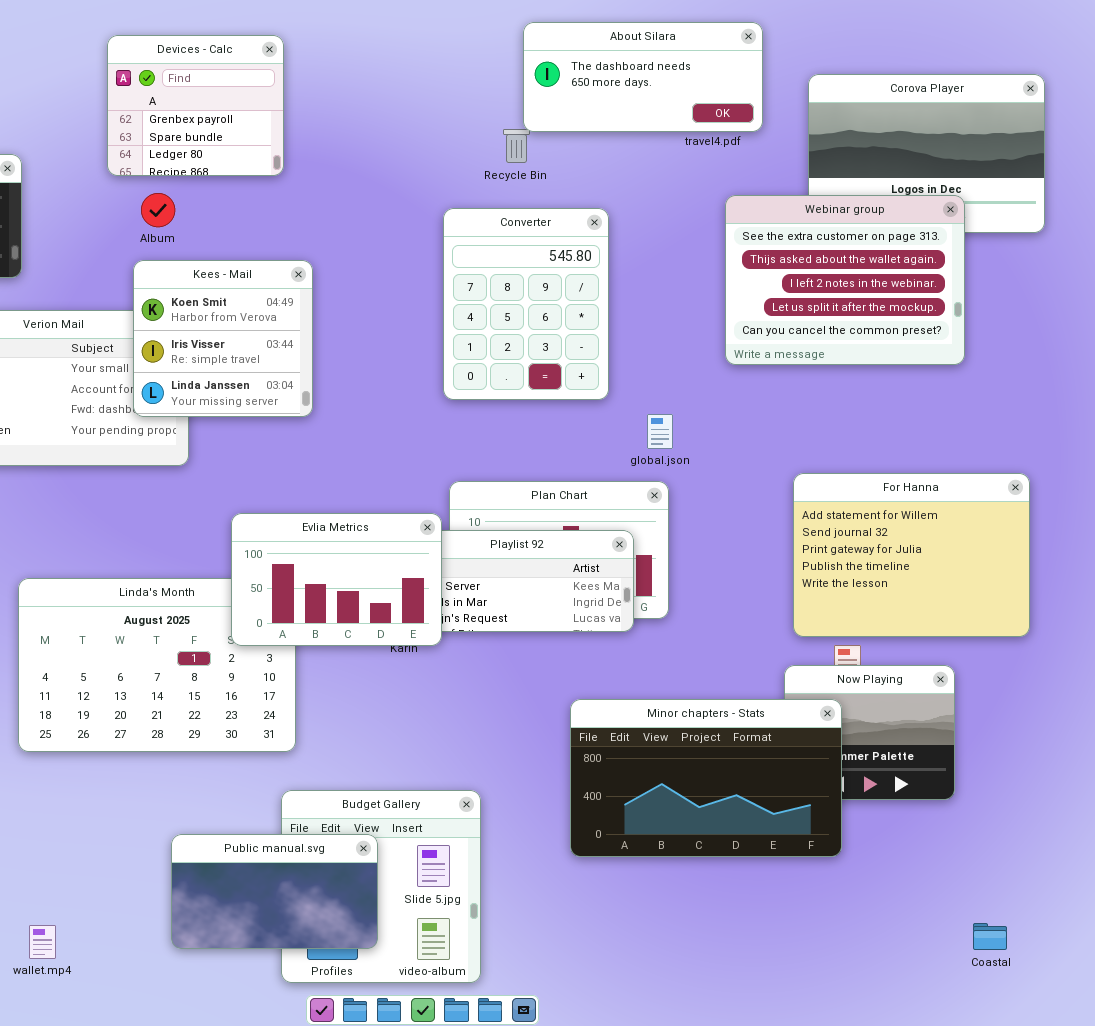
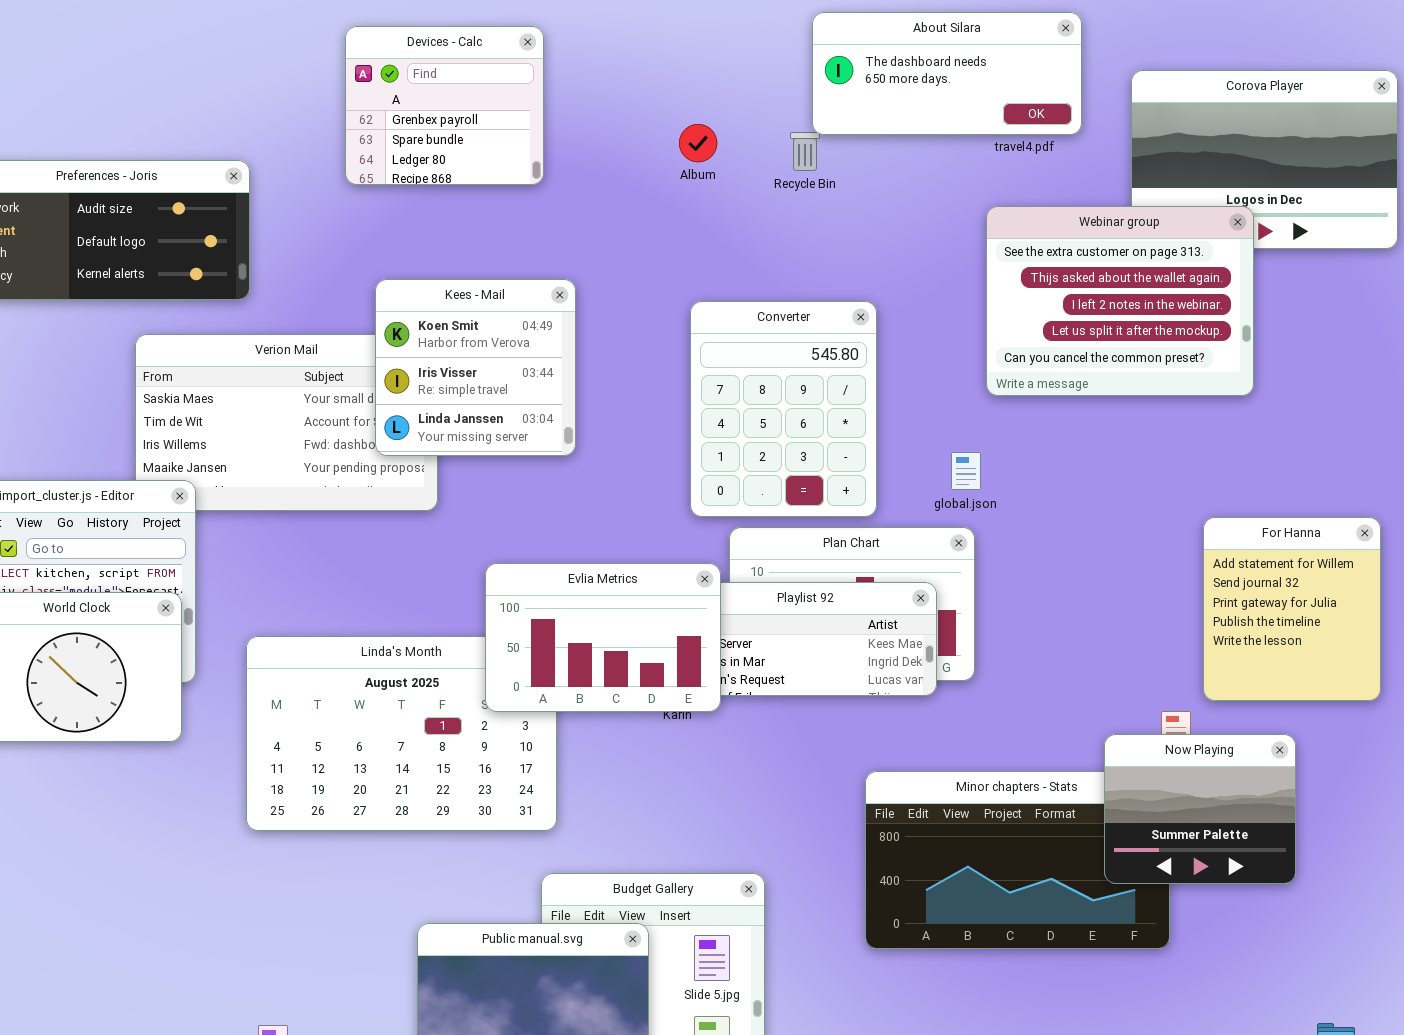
Album: [141,193,175,227] -> [679,124,717,162], moved
Webinar group: [725,195,965,365] -> [986,206,1254,396], moved
Converter: [443,208,609,400] -> [690,301,877,517], moved
For Hanna: [793,473,1030,637] -> [1203,517,1381,701], resized
Now Playing: [784,665,955,800] -> [1104,734,1296,884], raised

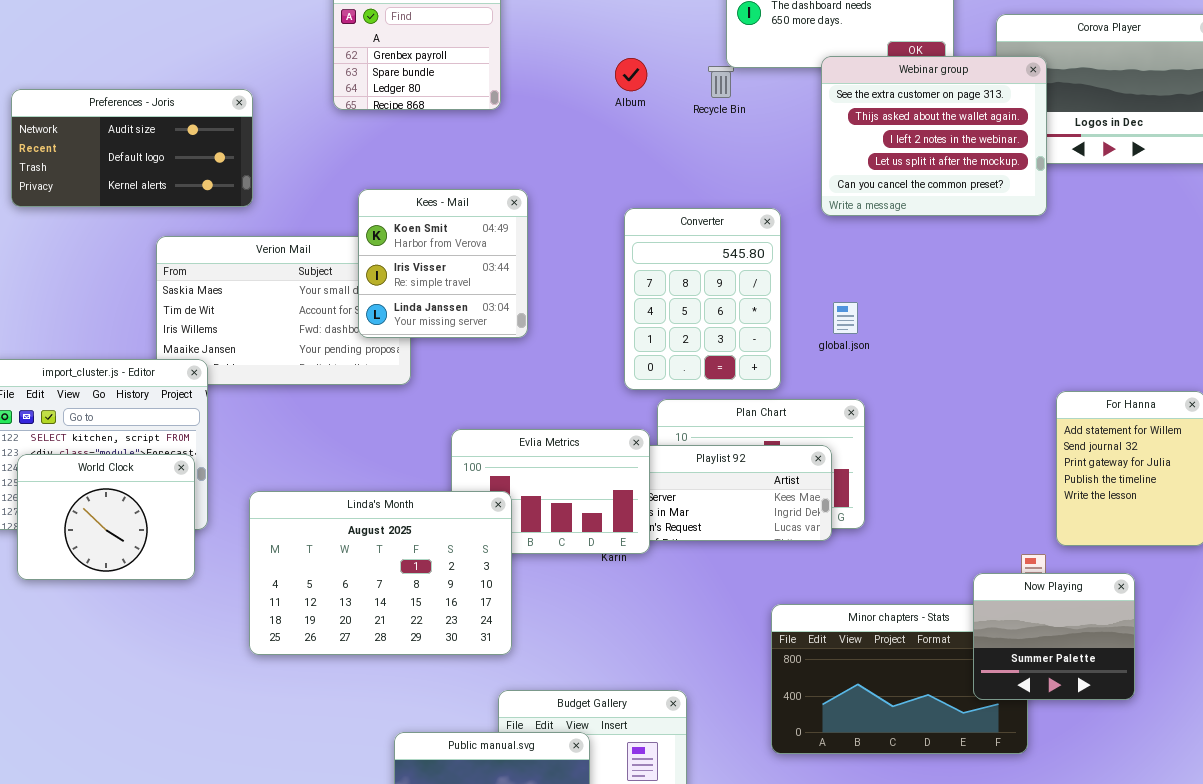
Webinar group: [986,206,1254,396] -> [821,56,1047,216], moved
global.json: [951,452,981,490] -> [833,302,858,334], moved
Linda's Month: [246,636,557,831] -> [249,491,512,655], raised

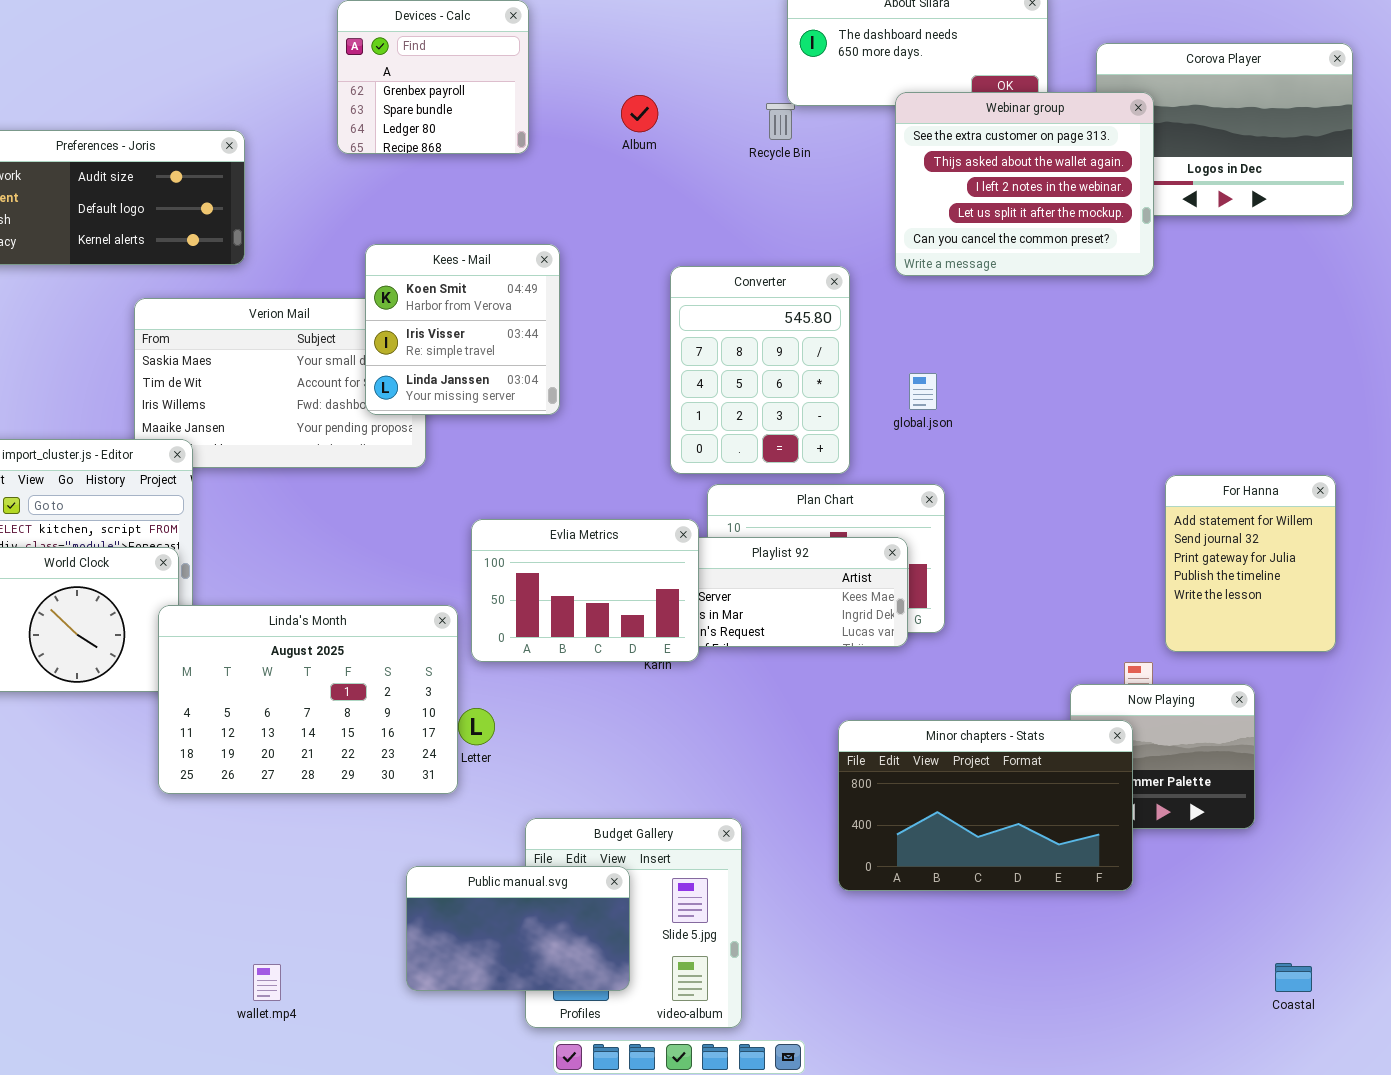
Album: [615,58,647,91] -> [621,95,658,132], moved
Linda's Month: [249,491,512,655] -> [158,605,458,794], moved
Minor chapters - Stats: [771,604,1028,754] -> [838,720,1133,891], raised

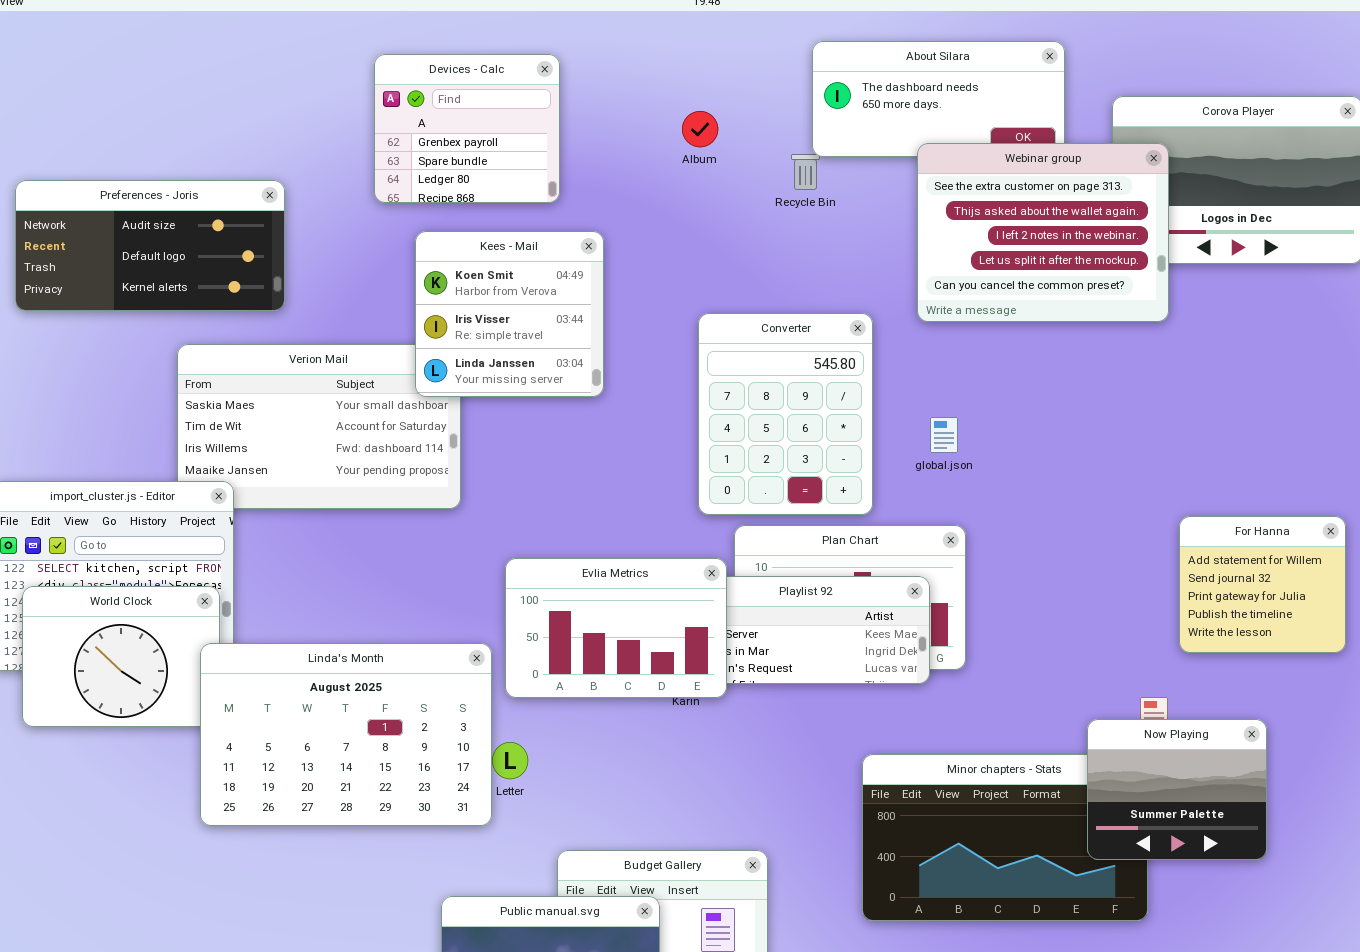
Album: [621,95,658,132] -> [682,111,718,147], moved
Kees - Mail: [365,244,560,415] -> [415,231,604,397], moved
For Hanna: [1165,475,1336,652] -> [1179,516,1346,653], resized
Now Playing: [1070,684,1255,829] -> [1087,719,1267,860], raised

